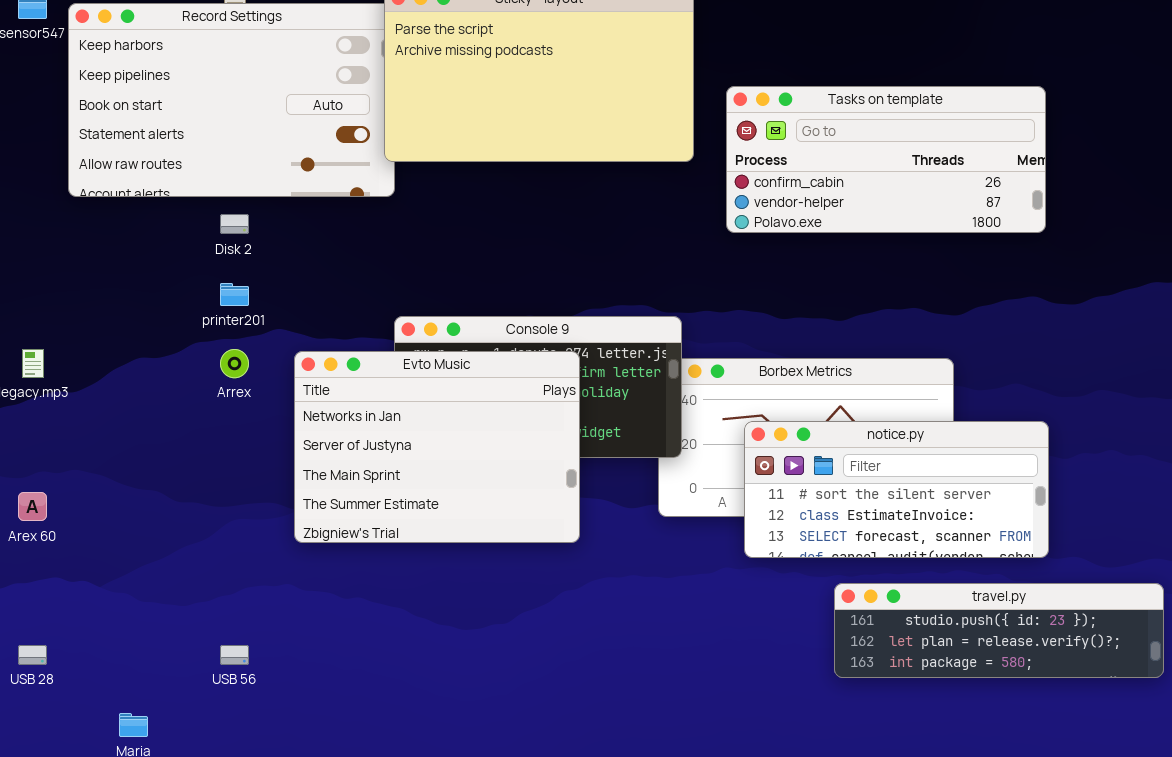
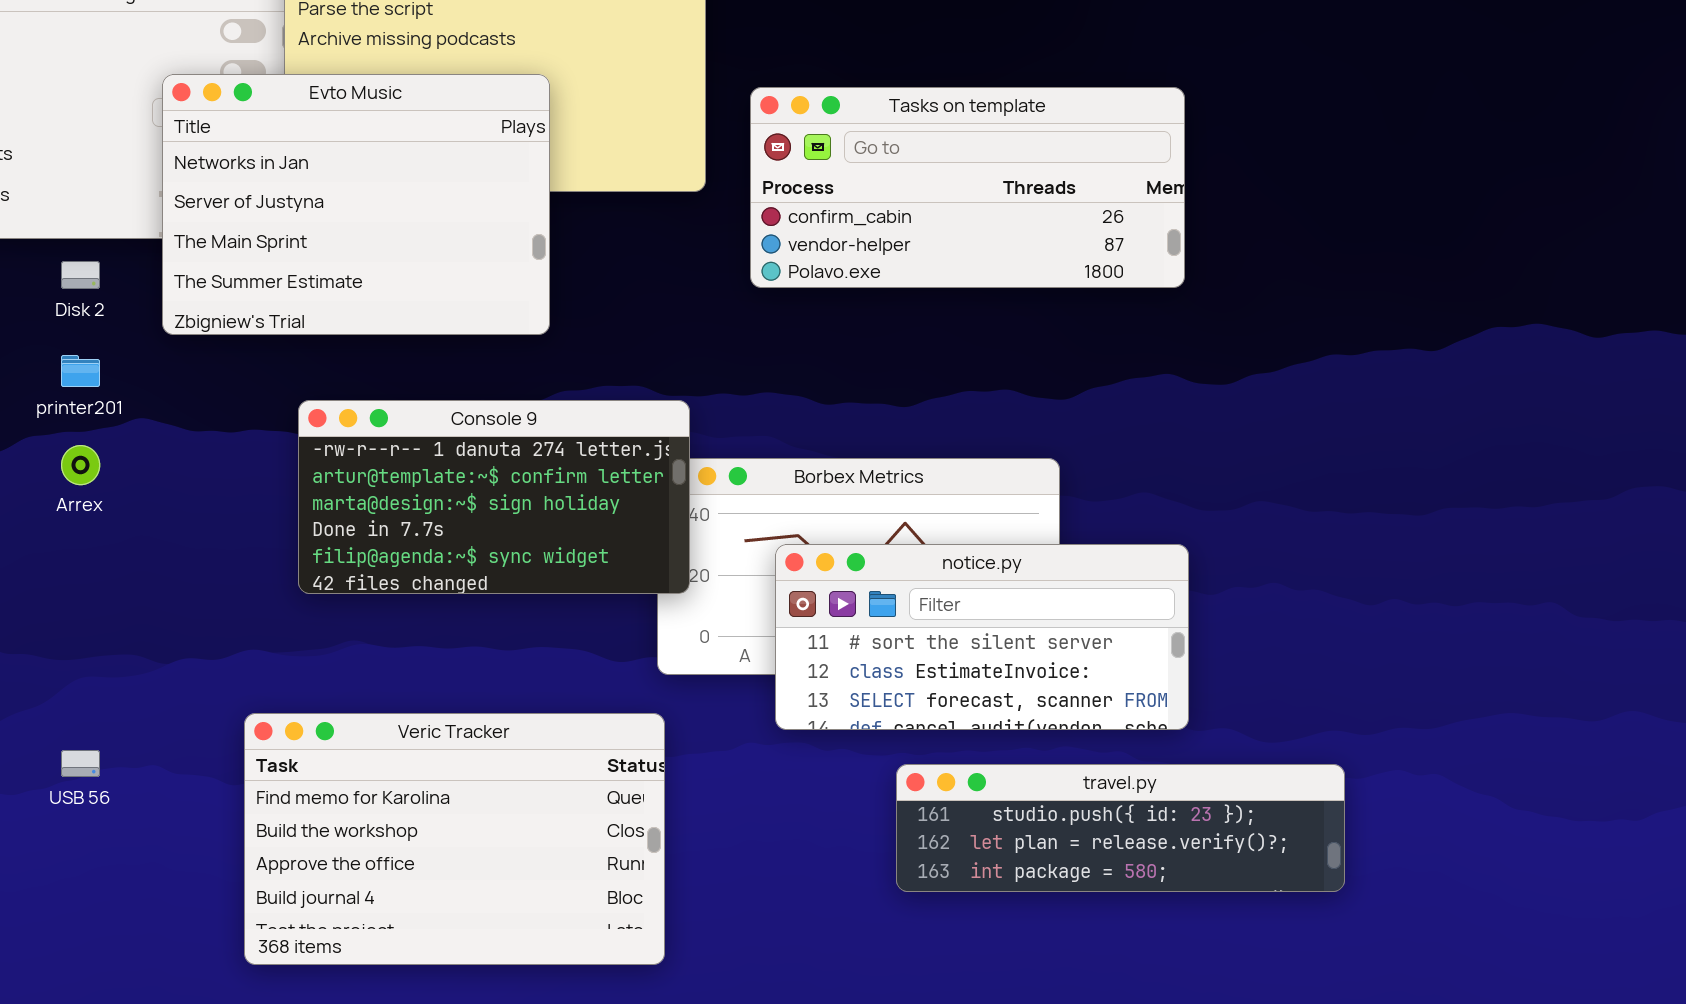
Evto Music: [294,351,580,543] -> [162,74,550,335], moved
Veric Tracker: none -> [244,713,665,965], opened
USB 56: [220,645,249,665] -> [61,750,100,777], moved

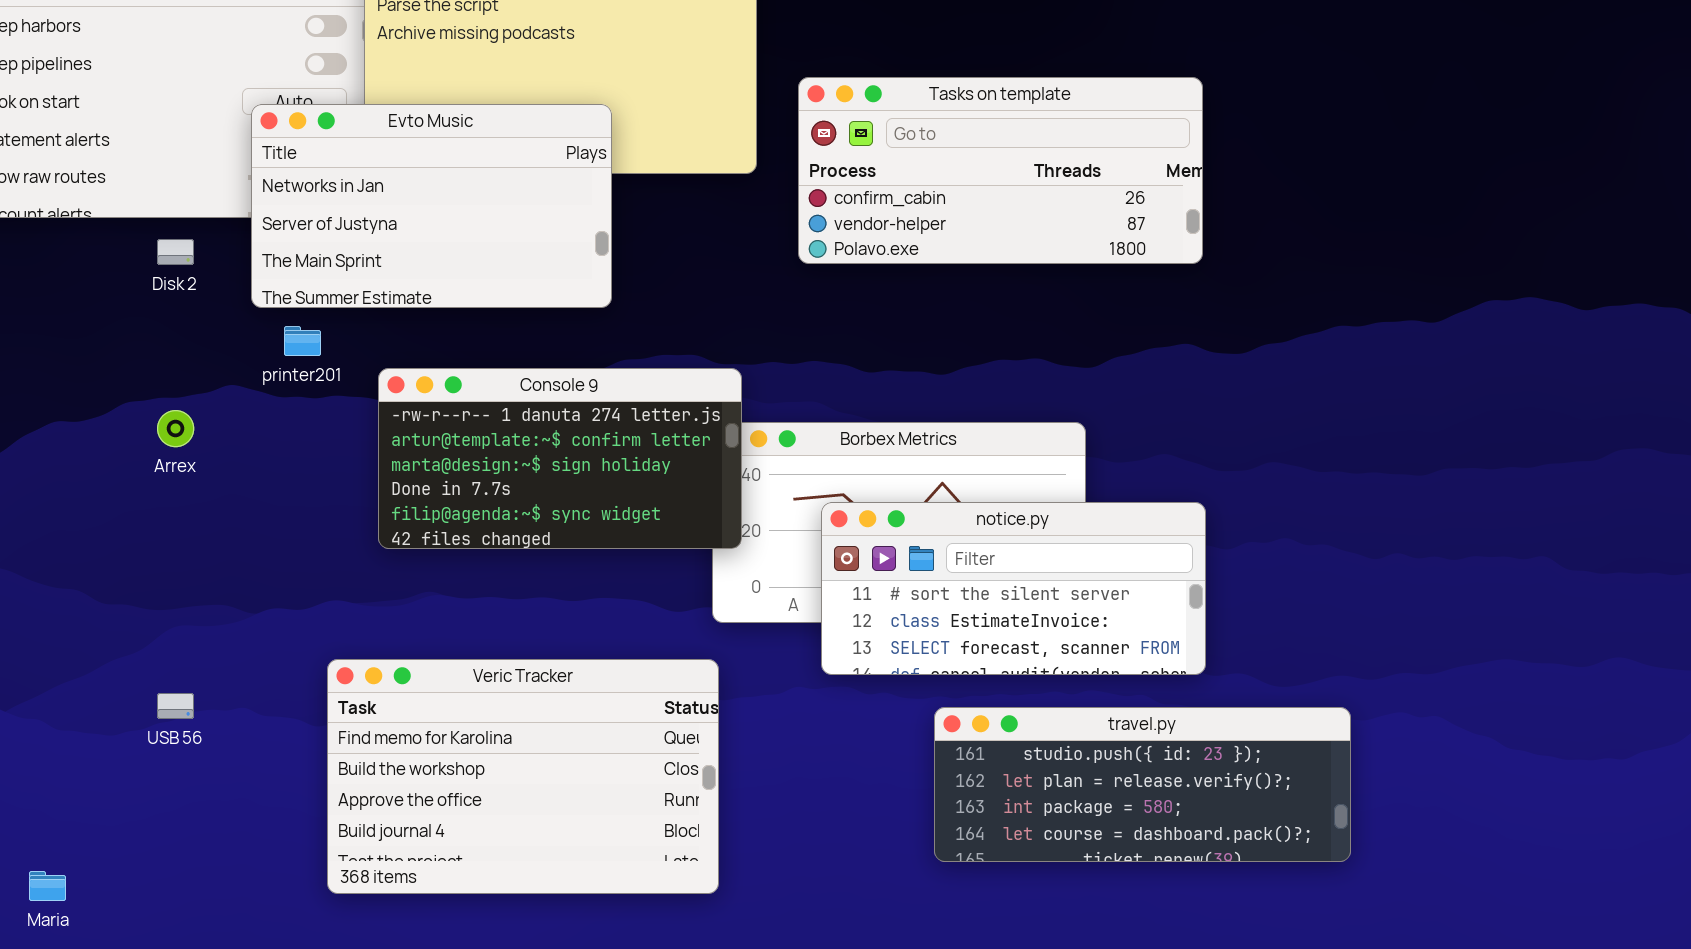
Evto Music: [162,74,550,335] -> [251,104,612,308], resized
printer201: [61,355,100,387] -> [284,326,321,356], moved
travel.py: [896,764,1345,892] -> [934,707,1351,862], resized

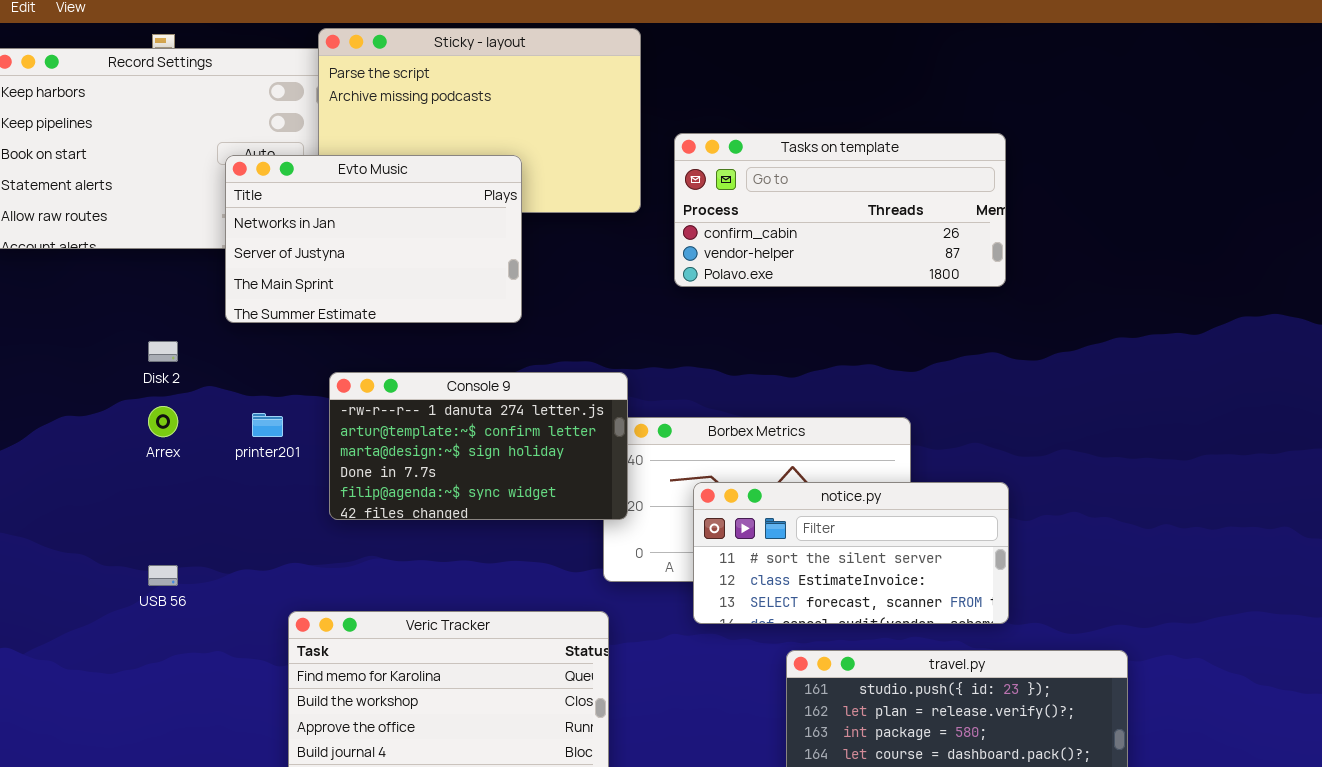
Disk 2: [157,239,194,265] -> [148,341,178,362], moved
printer201: [284,326,321,356] -> [252,413,283,437], moved
USB 56: [157,693,194,719] -> [148,565,178,586], moved

